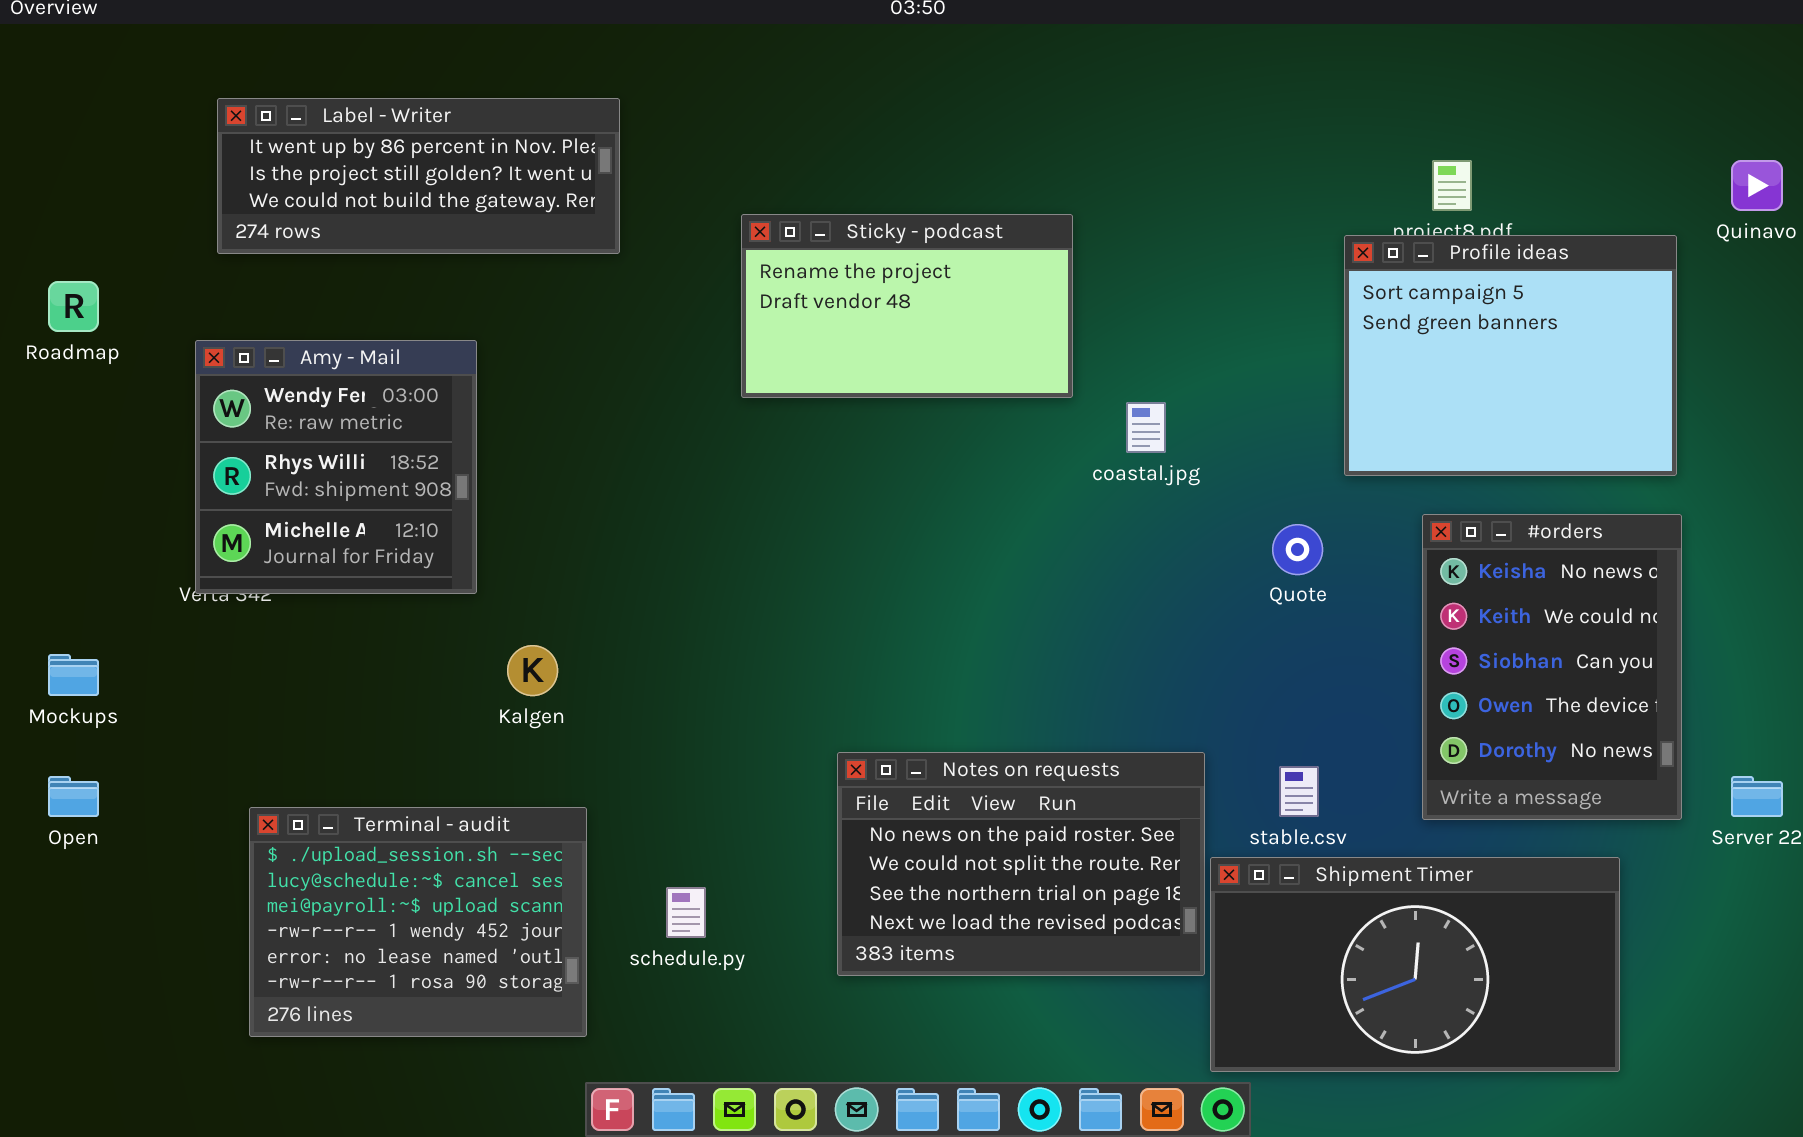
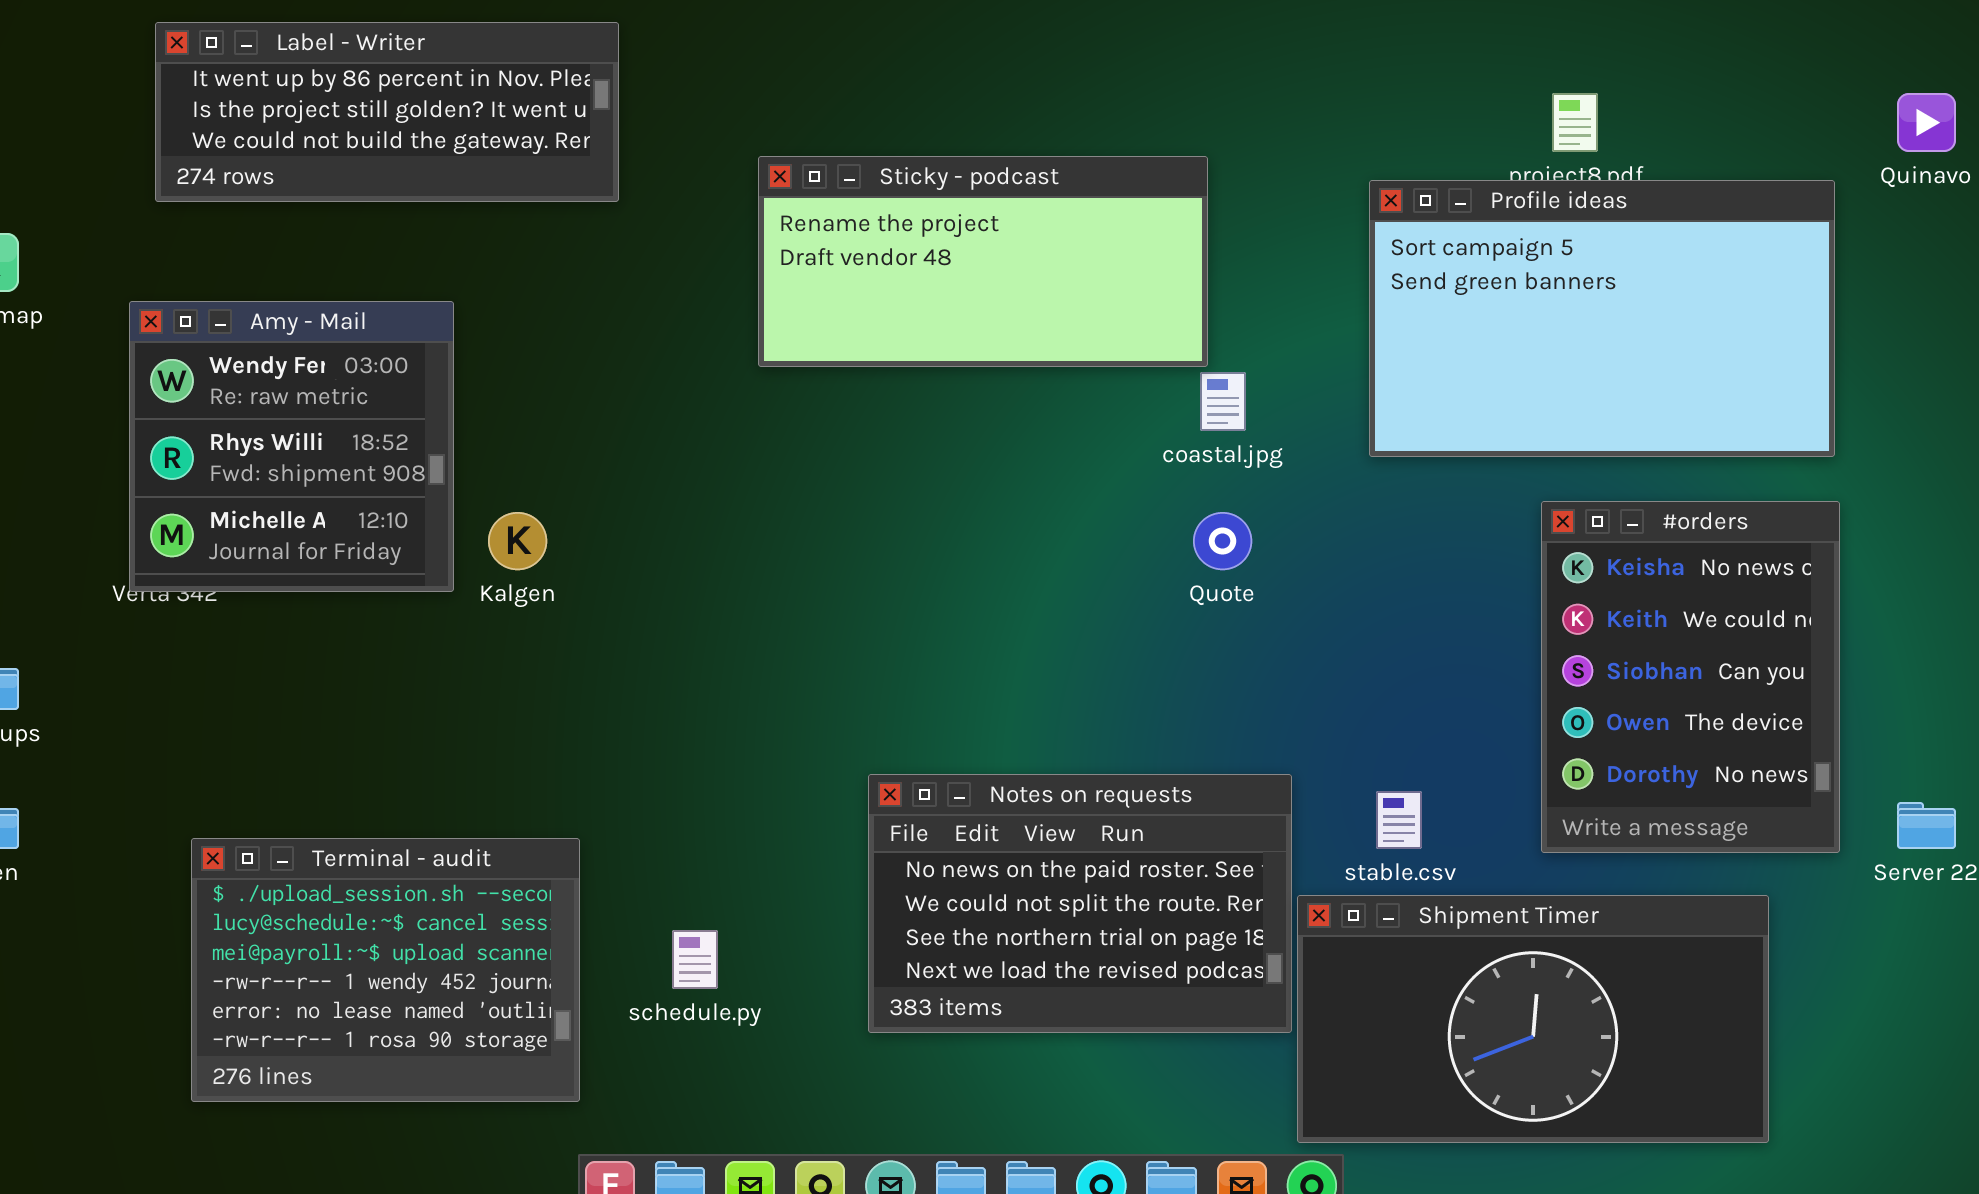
Sticky - podcast: [741,214,1073,398] -> [758,156,1208,367], resized
Profile ideas: [1344,235,1677,476] -> [1369,180,1835,457], resized
Quote: [1272,524,1323,575] -> [1193,512,1252,570], moved
Kalgen: [507,645,558,696] -> [488,512,547,570], moved

